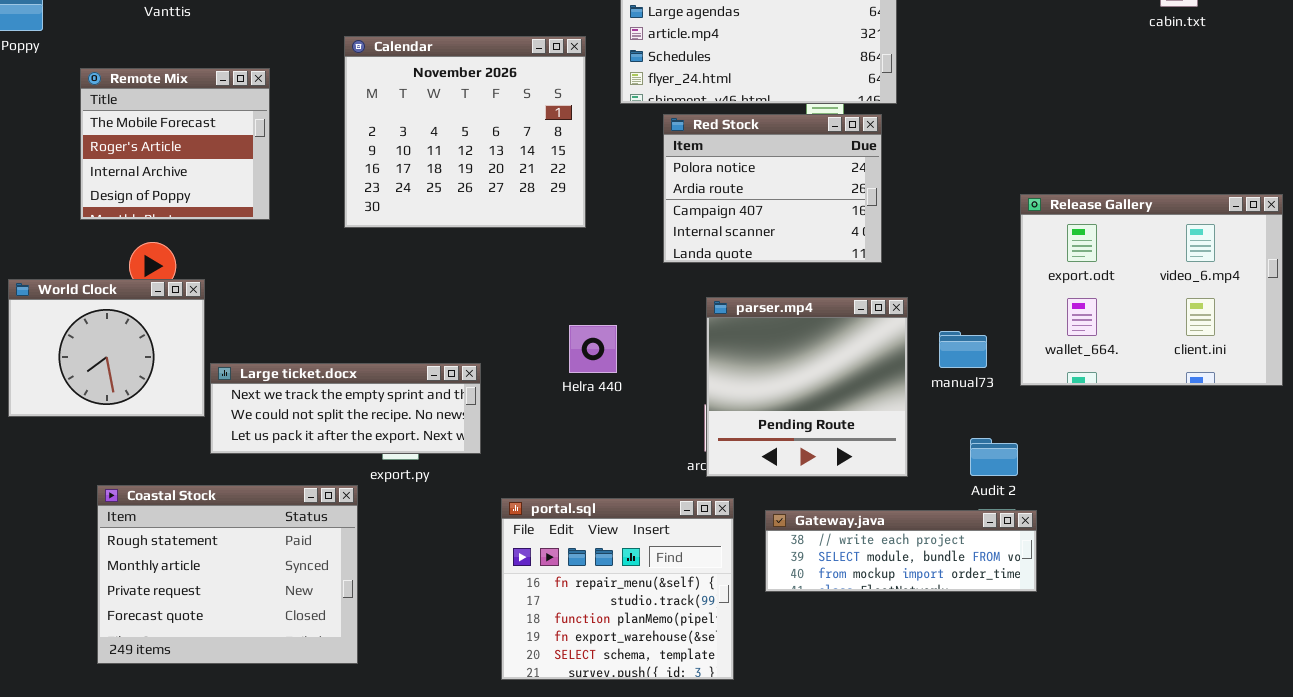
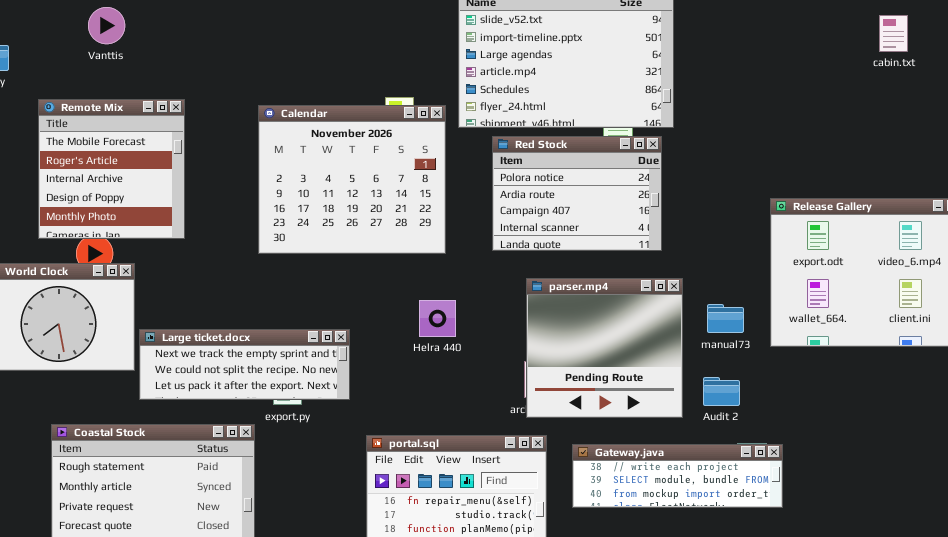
Calendar: [344,36,586,228] -> [258,105,446,254], moved
Remote Mix: [80,68,270,220] -> [38,99,185,239], resized
Audit 2: [970,438,1018,476] -> [703,377,740,406], moved

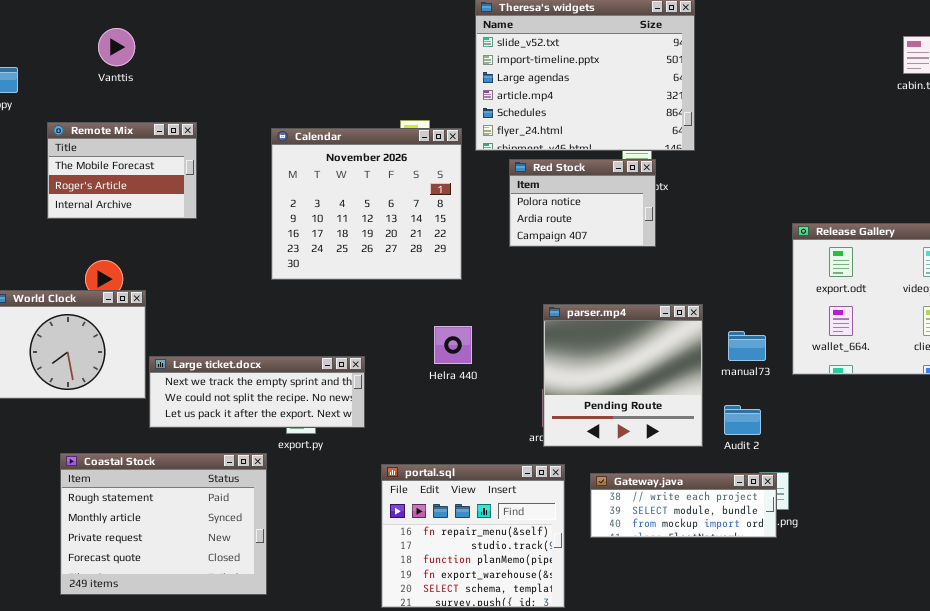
Remote Mix: [38,99,185,239] -> [47,122,197,219], resized
Red Stock: [492,136,662,251] -> [509,159,656,247], resized
Gateway.java: [572,444,783,508] -> [590,473,777,538], resized

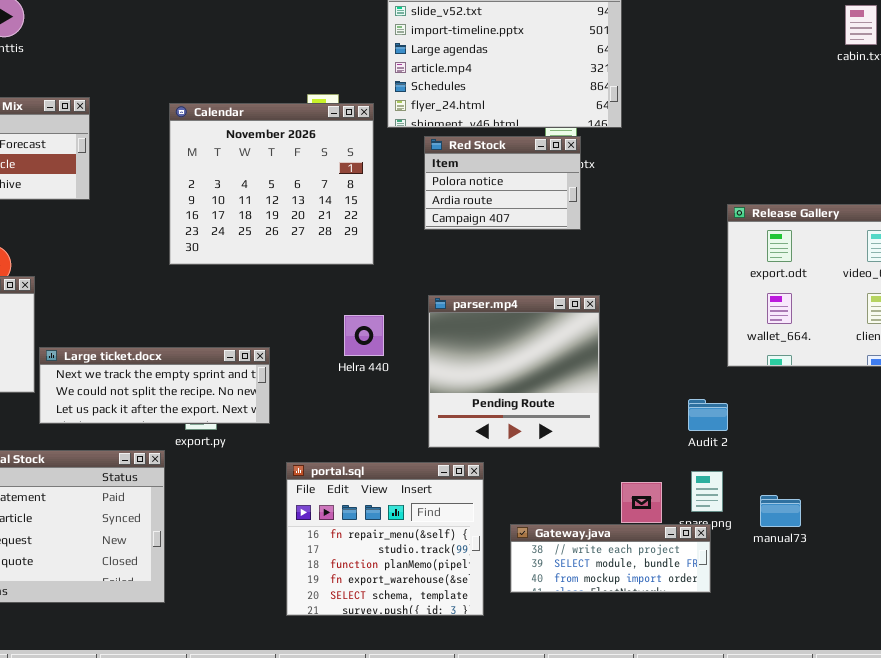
parser.mp4: [543,304,703,447] -> [428,295,600,448], moved
manual73: [728,331,766,361] -> [760,495,801,527], moved
Audit 2: [724,405,761,435] -> [688,399,728,431], moved
Gateway.java: [590,473,777,538] -> [510,524,711,593], moved

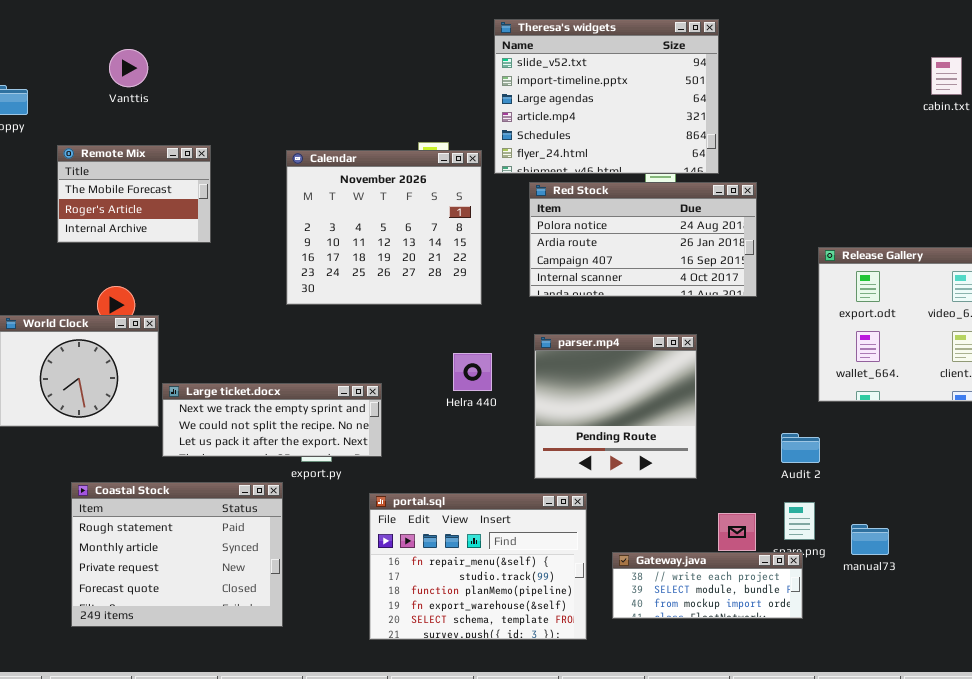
Red Stock: [424,136,581,230] -> [529,182,757,297], resized
portal.sql: [286,462,484,616] -> [369,493,587,640], resized

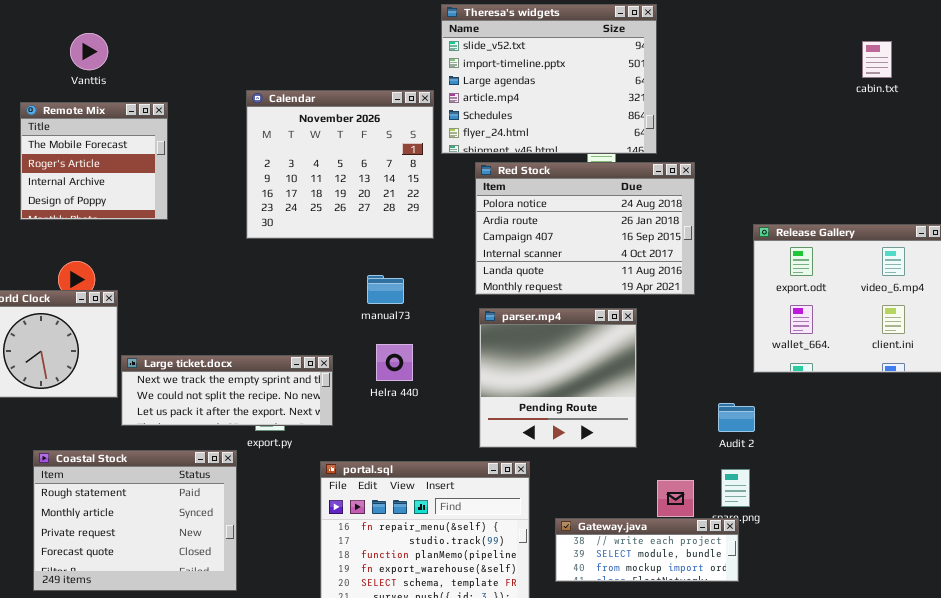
Remote Mix: [57,145,211,243] -> [20,102,168,220], resized
Calendar: [286,150,482,305] -> [246,90,434,239], moved
Red Stock: [529,182,757,297] -> [475,162,695,295], resized
Helra 440: [453,353,492,391] -> [376,344,413,381], moved
manual73: [851,524,889,555] -> [367,275,404,304], moved

